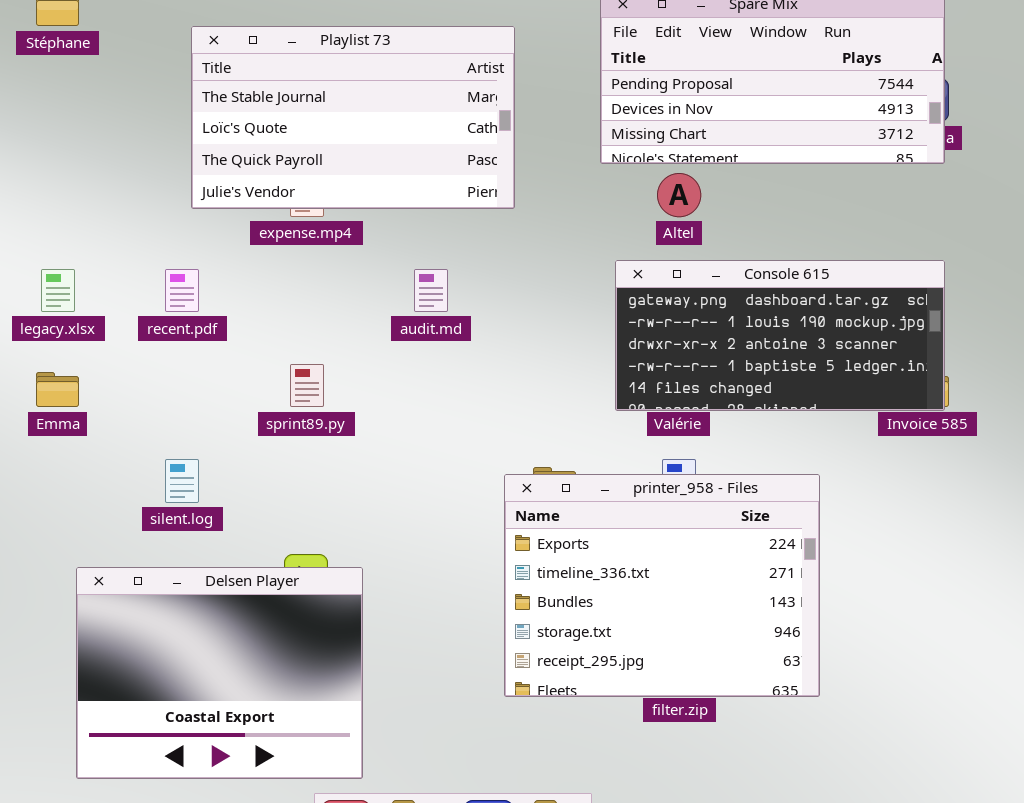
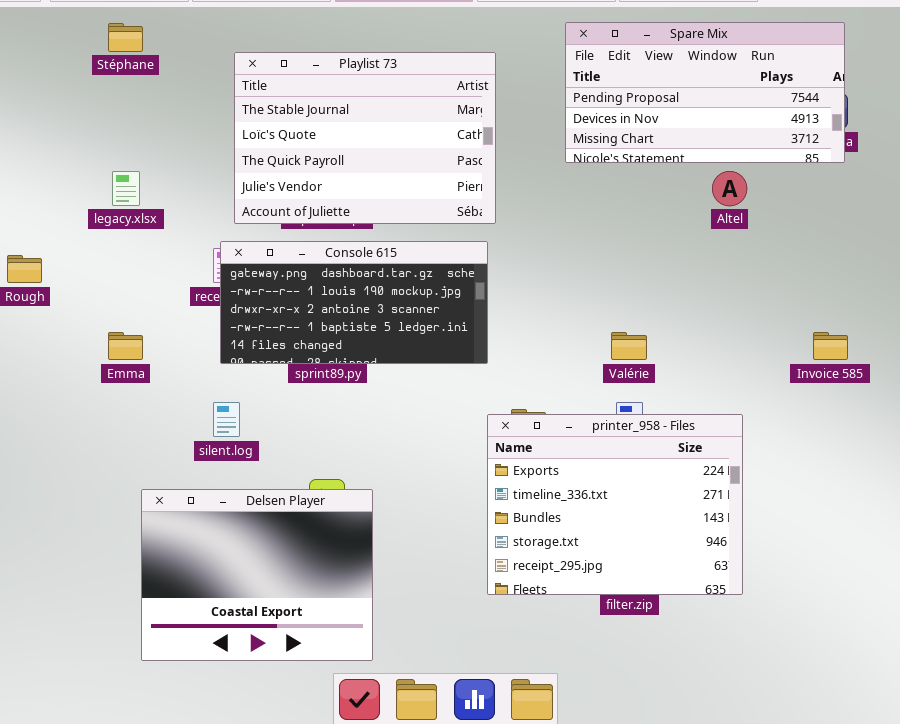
Playlist 73: [191,26,515,209] -> [234,52,496,224], resized
Altel: [657,173,701,217] -> [712,171,747,206], moved
Console 615: [615,260,945,411] -> [220,241,488,364], moved
legacy.xlsx: [41,269,75,312] -> [112,171,140,206], moved

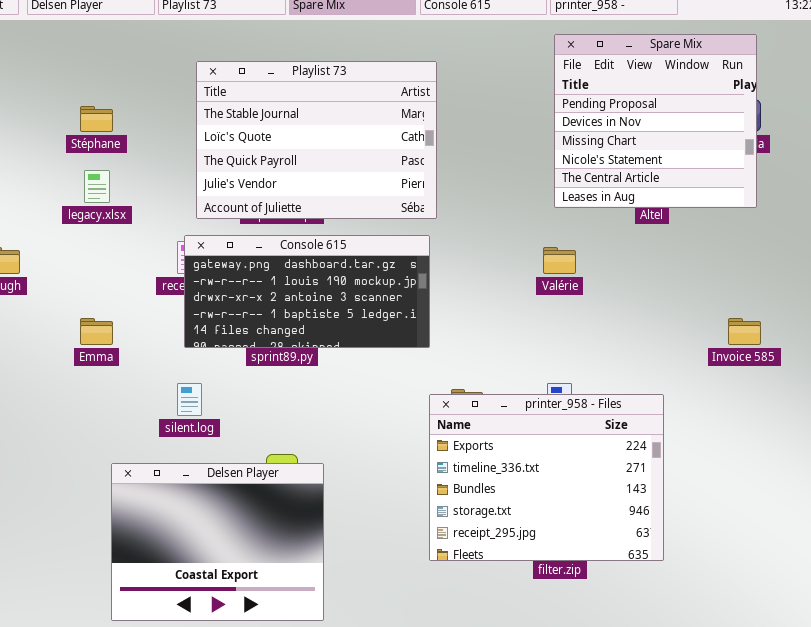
Spare Mix: [565,22,845,163] -> [554,34,757,208], resized
Stéphane: [108,23,143,52] -> [80,106,113,132], moved
Valérie: [611,332,647,360] -> [543,247,576,274], moved

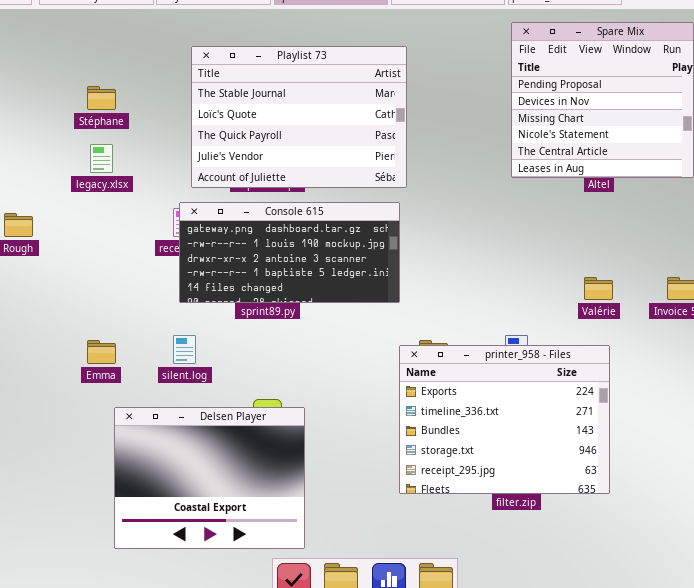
Valérie: [543,247,576,274] -> [584,277,613,300], moved
Emma: [80,318,113,345] -> [87,340,116,364], moved

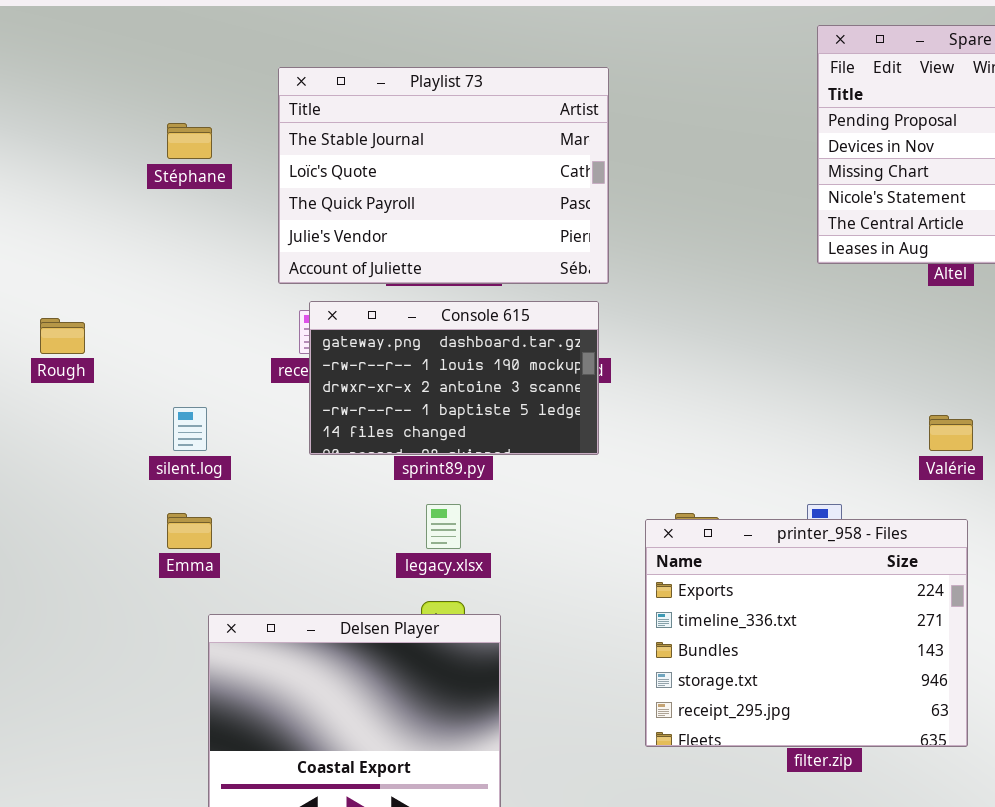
Playlist 73: [191,46,407,188] -> [278,67,609,284], moved
legacy.xlsx: [90,144,113,173] -> [426,504,461,549], moved
Console 615: [179,202,400,303] -> [309,301,599,455], resized
silent.log: [173,335,196,364] -> [173,407,207,451], moved

